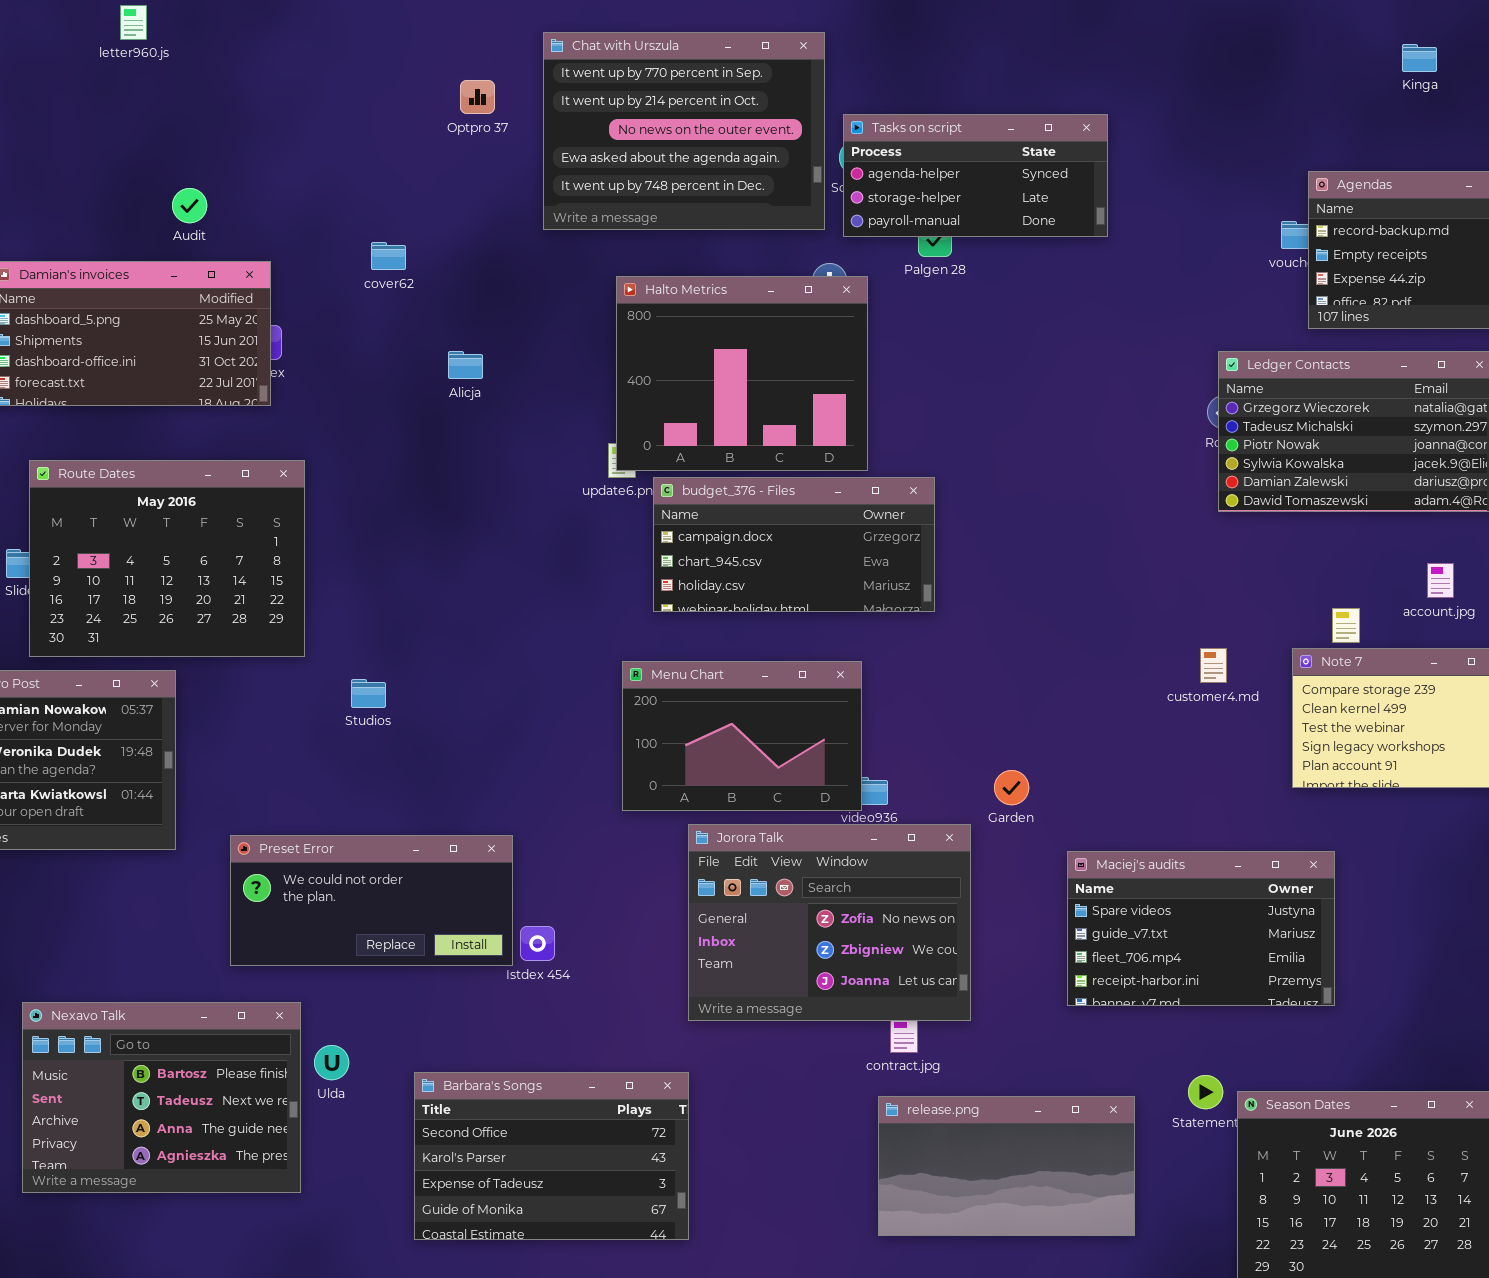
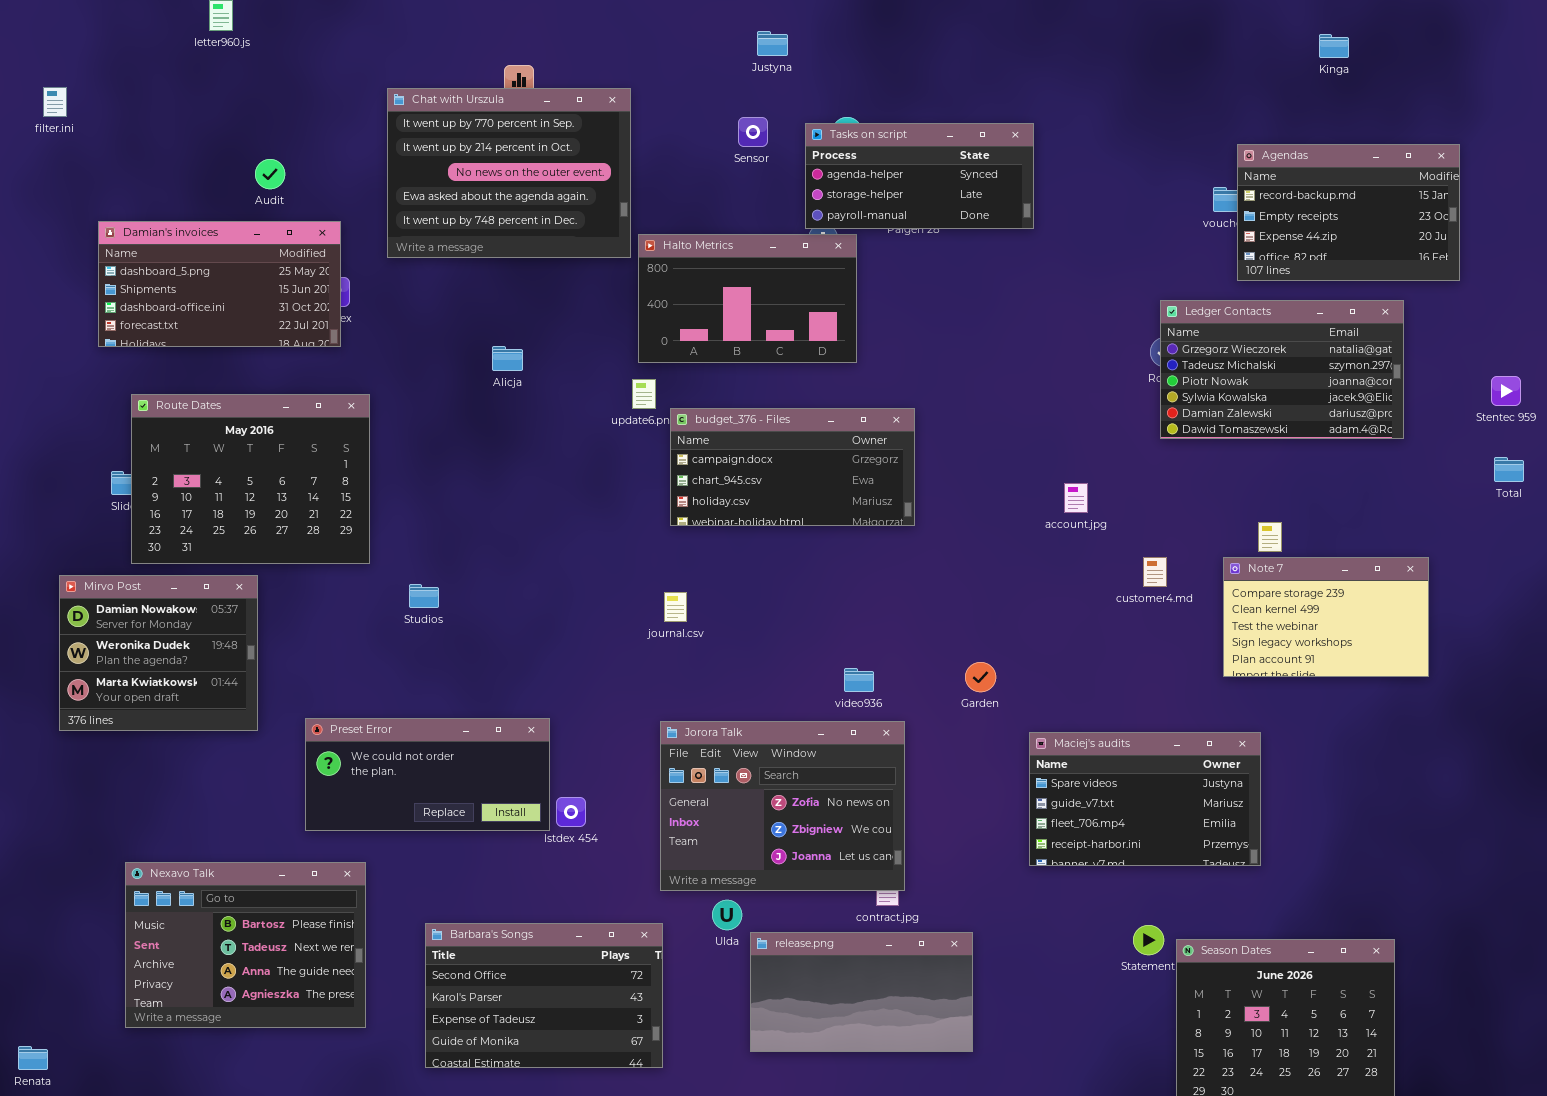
Chat with Urszula: [543,32,825,230] -> [387,88,631,258], moved
Tasks on script: [843,114,1108,237] -> [805,123,1034,229], moved
Halto Metrics: [616,276,868,471] -> [638,234,857,363], resized
Alicja: [448,351,483,379] -> [492,346,523,371], moved
account.jpg: [1427,563,1454,598] -> [1064,483,1088,513], moved
Menu Chart: [622,661,862,811] -> none, closed
Jorora Talk: [688,824,971,1021] -> [660,721,905,891], moved
Ulda: [314,1045,349,1080] -> [712,900,742,930], moved
Barbara's Songs: [414,1072,689,1240] -> [425,923,663,1068], moved
release.png: [878,1096,1135,1236] -> [750,932,973,1052], moved

